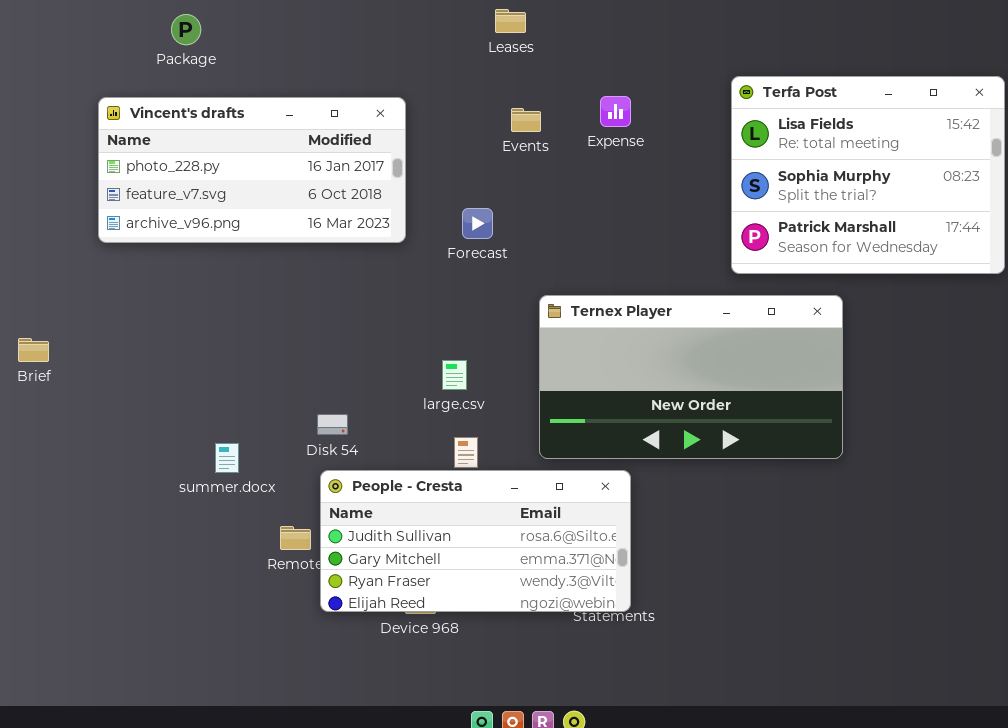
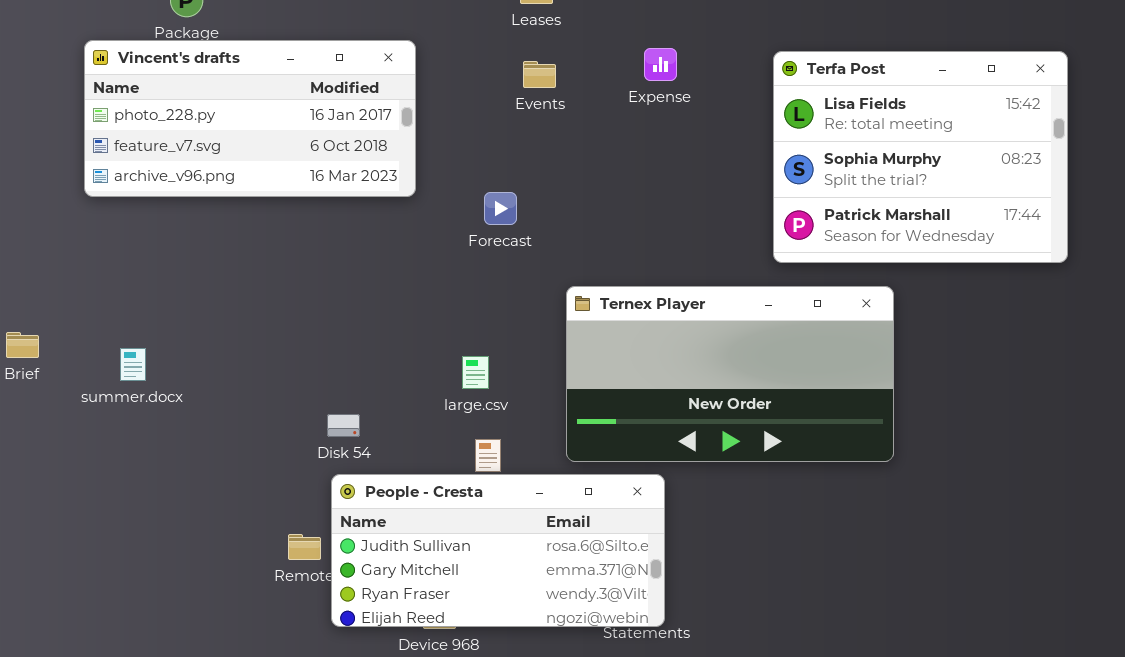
Expense: [600,96,631,127] -> [644,48,677,81], moved
Vincent's drafts: [98,97,406,243] -> [84,40,416,197], moved
Events: [511,108,541,132] -> [523,61,556,88], moved
summer.docx: [215,443,239,473] -> [120,348,146,381], moved

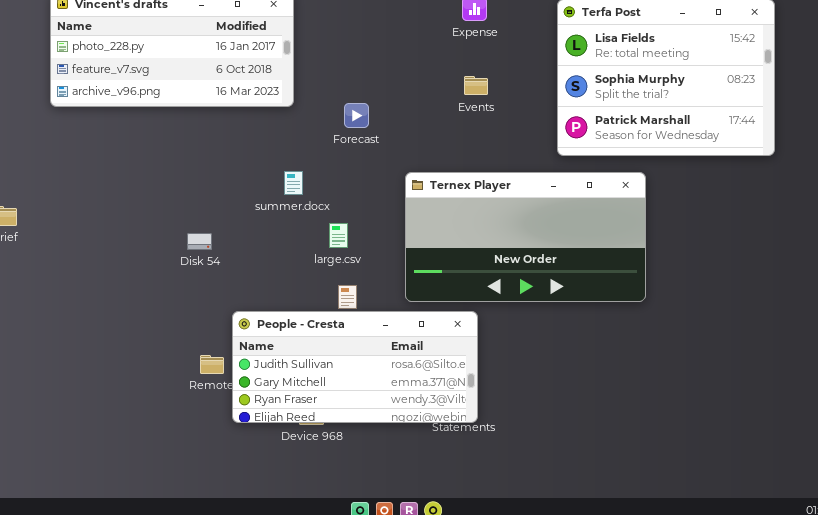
Events: [523,61,556,88] -> [464,76,488,95], moved
summer.docx: [120,348,146,381] -> [284,171,303,195], moved
Disk 54: [327,414,360,437] -> [187,233,212,250], moved

